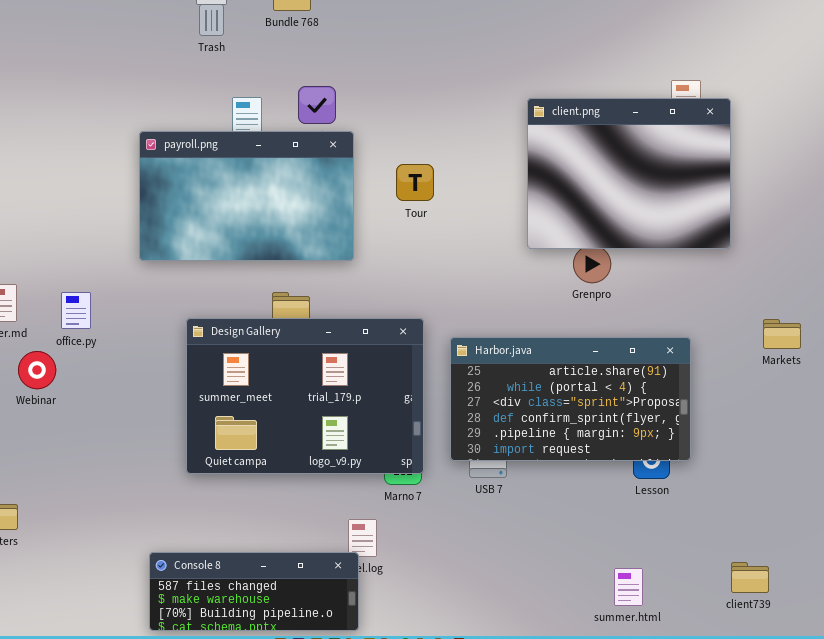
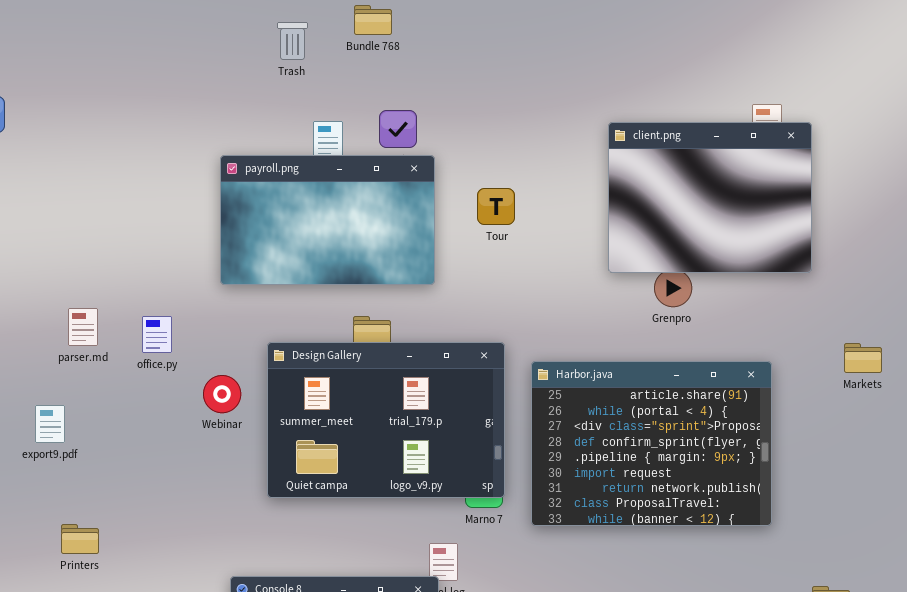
Harbor.java: [450,337,691,461] -> [531,361,772,526], resized
Webinar: [18,351,56,389] -> [203,375,241,413], moved

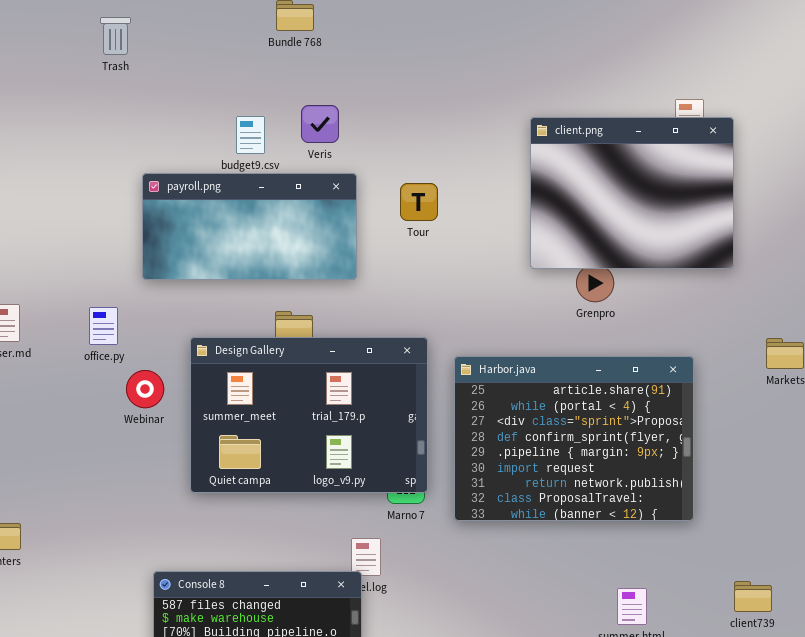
Trash: [277,22,308,60] -> [100,17,131,55], moved
payroll.png: [220,155,435,285] -> [142,173,357,280], resized
office.py: [142,316,172,353] -> [89,307,118,345], moved

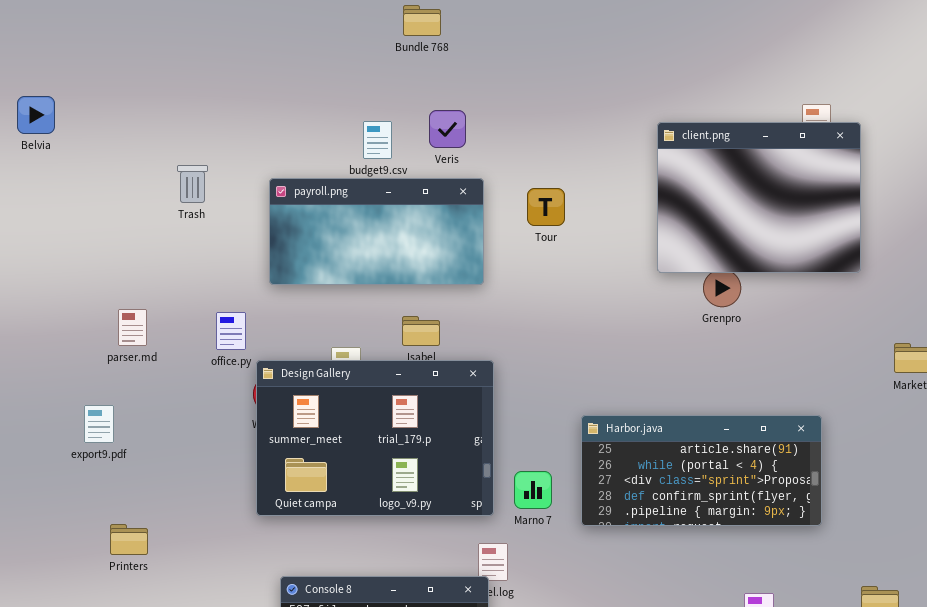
Trash: [100,17,131,55] -> [177,165,208,203], moved
Design Gallery: [190,337,428,493] -> [256,360,494,516], moved
Harbor.java: [454,356,694,521] -> [581,415,822,526], resized

